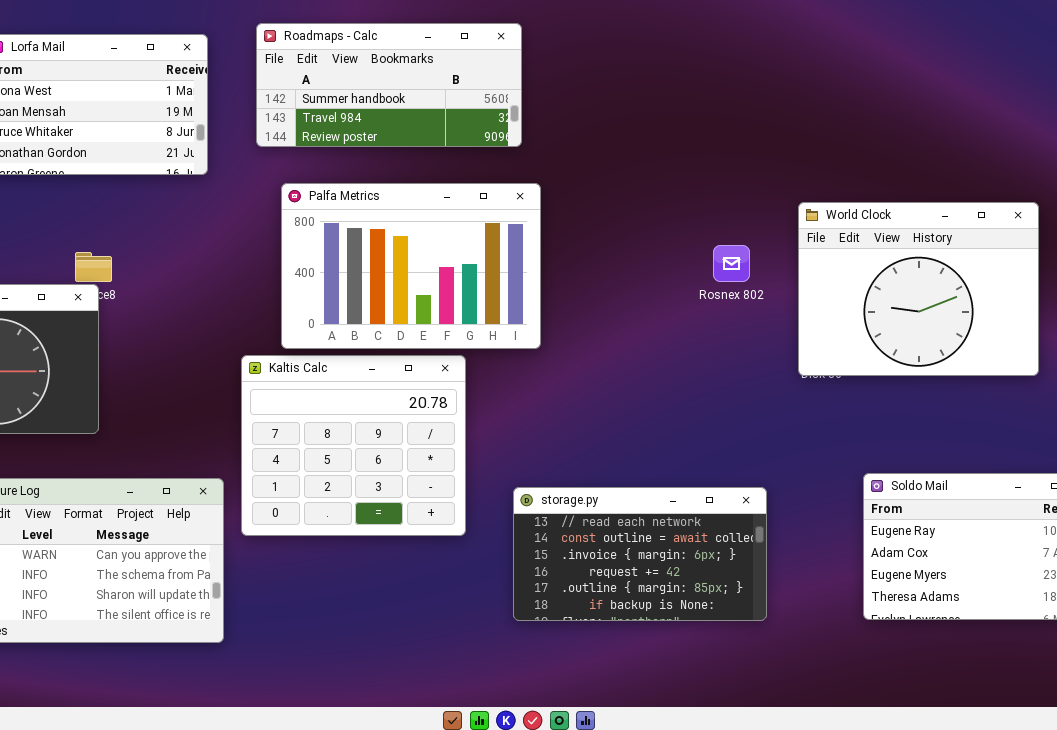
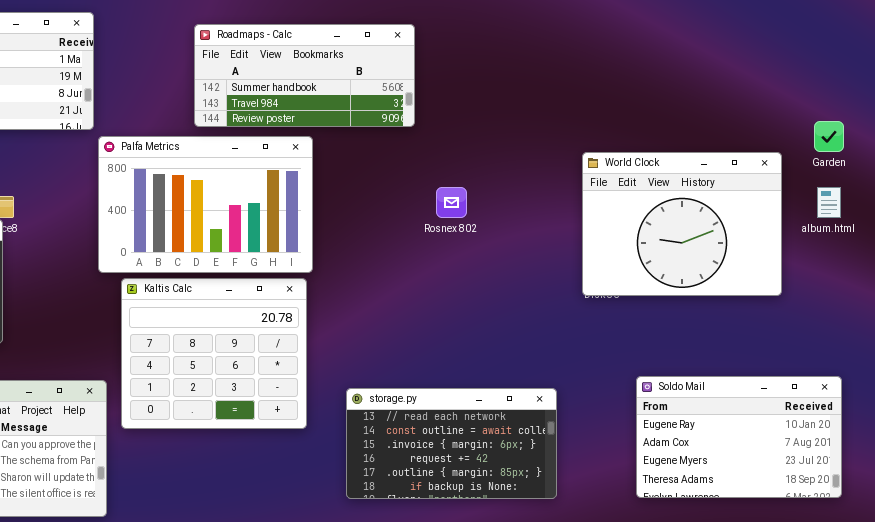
Roadmaps - Calc: [256,23,522,147] -> [194,24,415,127], moved
Palfa Metrics: [281,183,541,349] -> [98,136,313,273], moved
Rosnex 802: [713,245,750,282] -> [436,187,467,218], moved

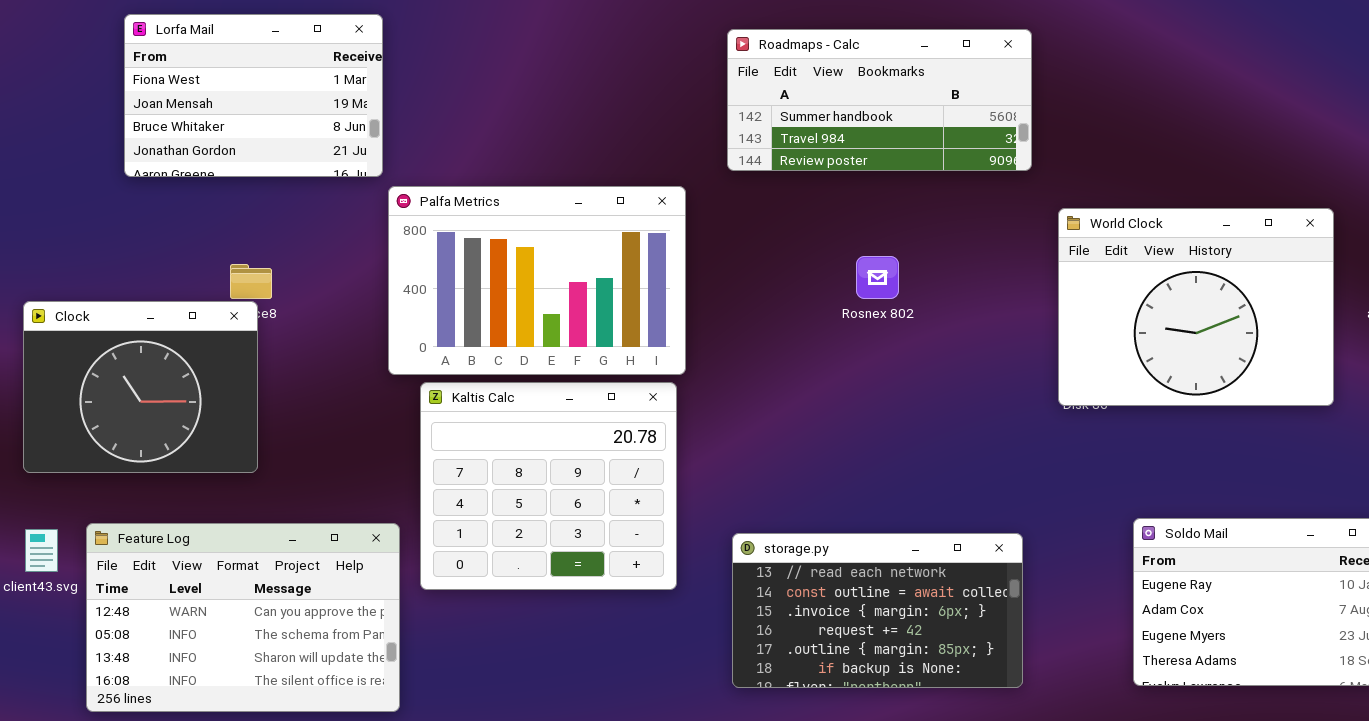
Roadmaps - Calc: [194,24,415,127] -> [727,29,1032,171], moved

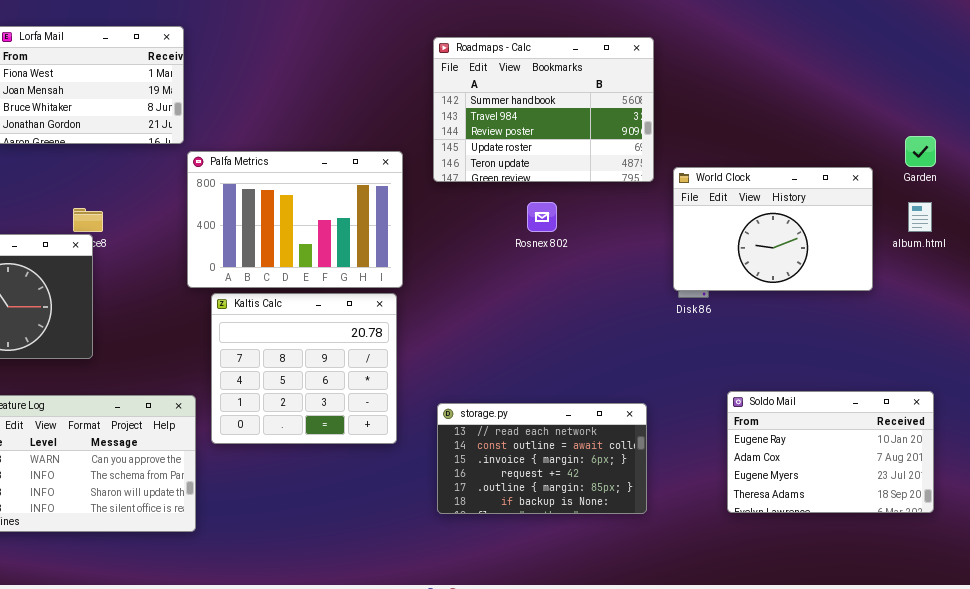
Roadmaps - Calc: [727,29,1032,171] -> [433,37,654,182], resized
World Clock: [1058,208,1334,406] -> [673,167,873,291], resized

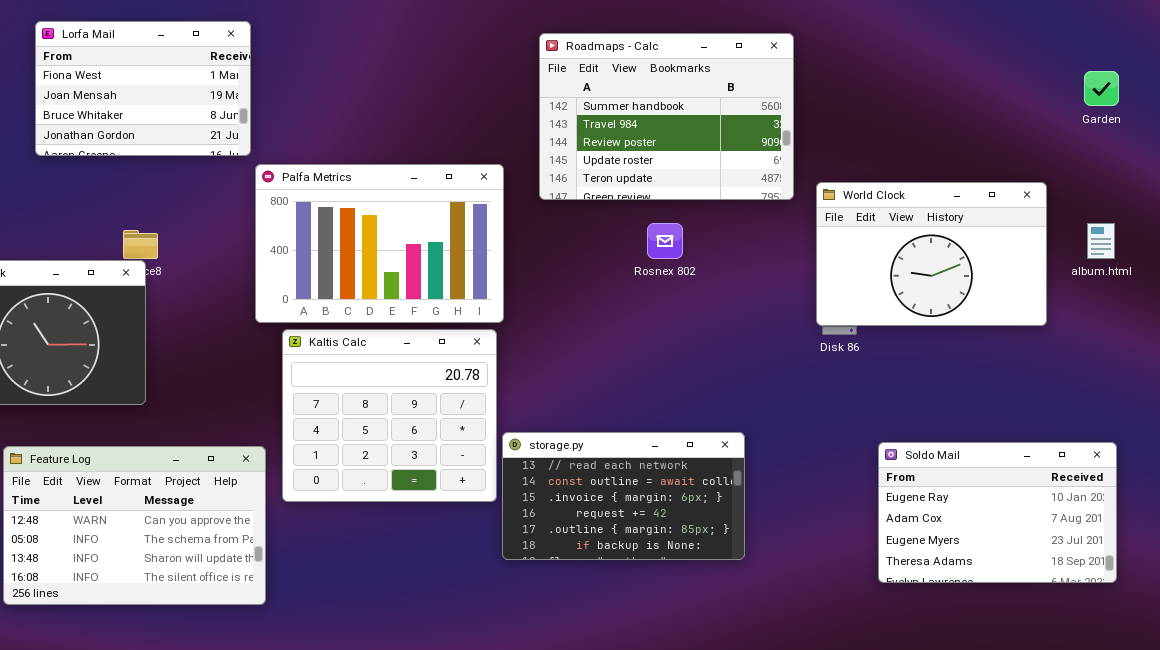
Garden: [905,136,936,167] -> [1084,71,1119,106], moved
storage.py: [437,403,647,514] -> [502,432,745,560], moved

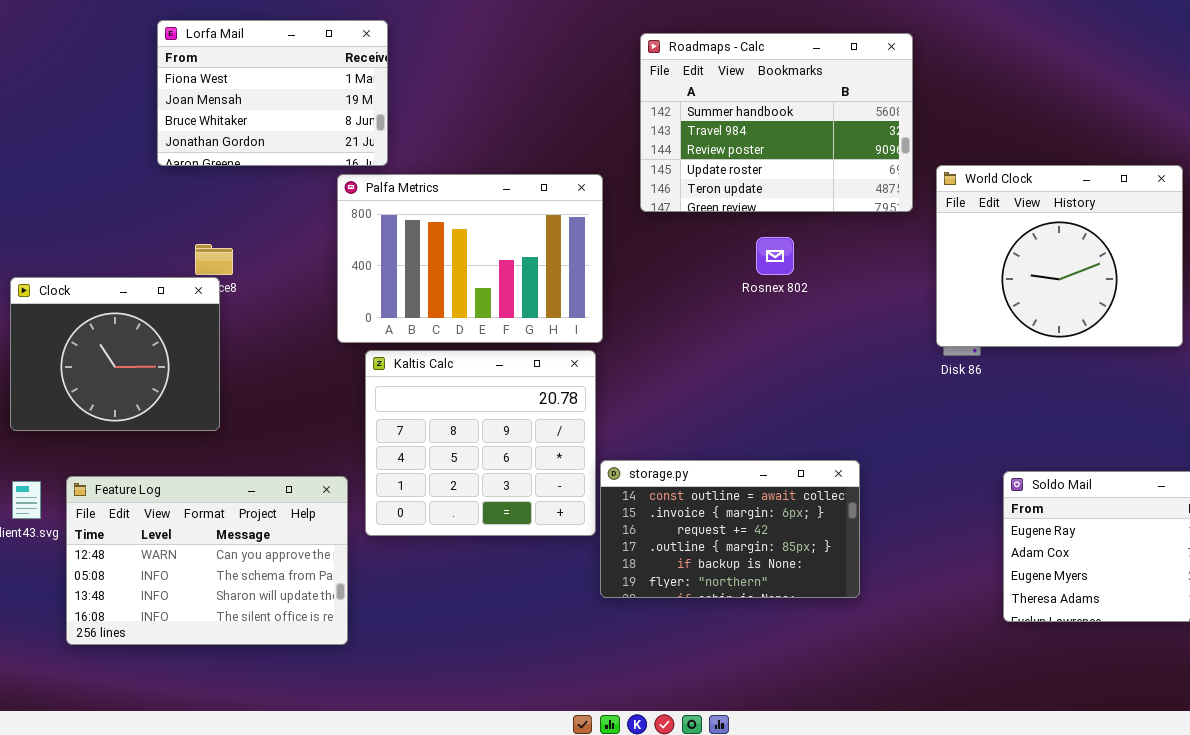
Lorfa Mail: [35,21,251,156] -> [157,20,388,166], moved
World Clock: [816,182,1047,326] -> [936,165,1183,347], resized
storage.py: [502,432,745,560] -> [600,460,860,598], scrolled down 1 row

